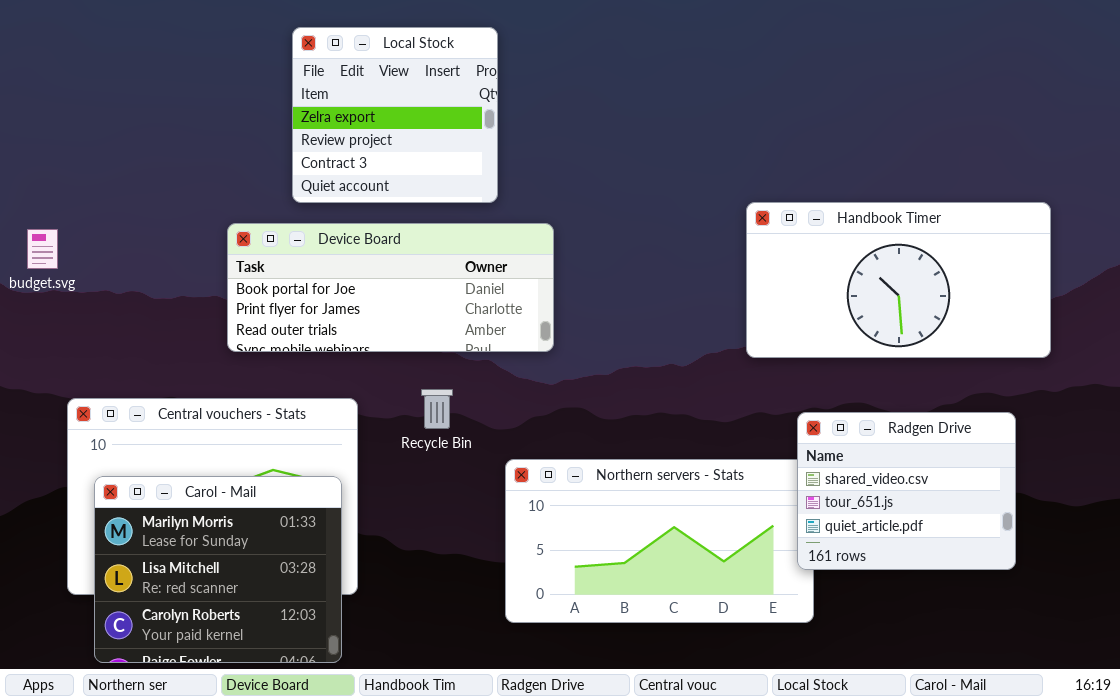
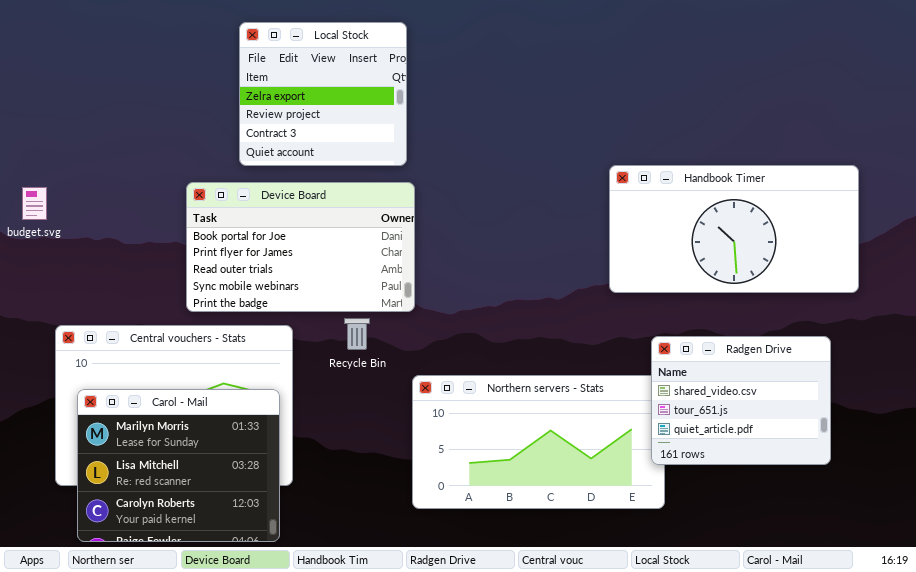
Device Board: [227,223,554,352] -> [186,182,415,312], resized

